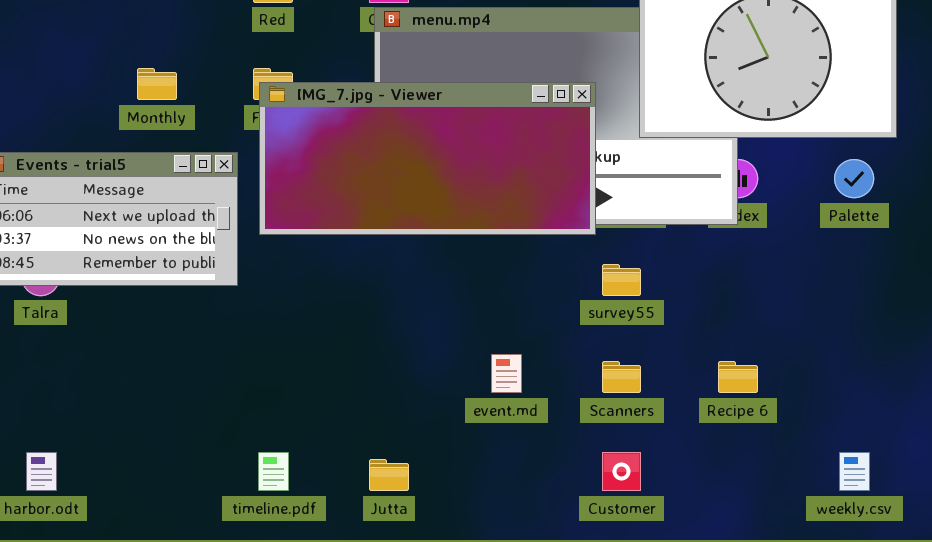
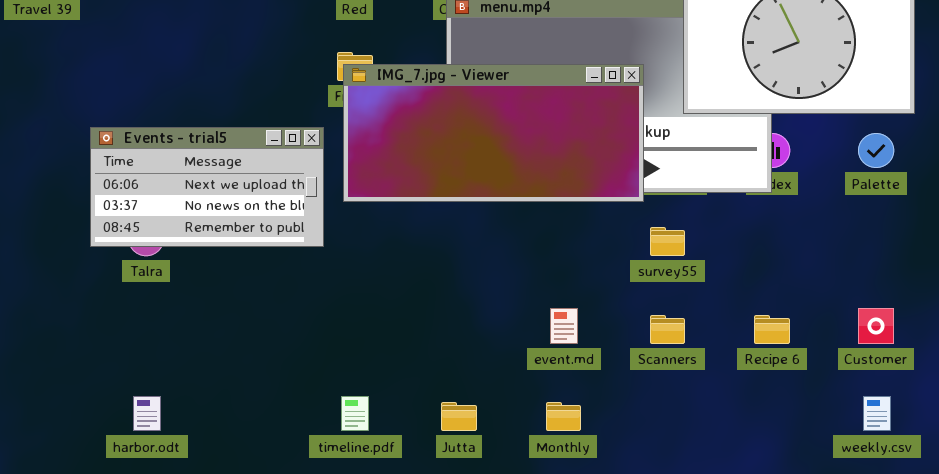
Monthly: [137,68,177,100] -> [546,402,581,431], moved
Customer: [602,452,641,491] -> [858,308,894,344], moved

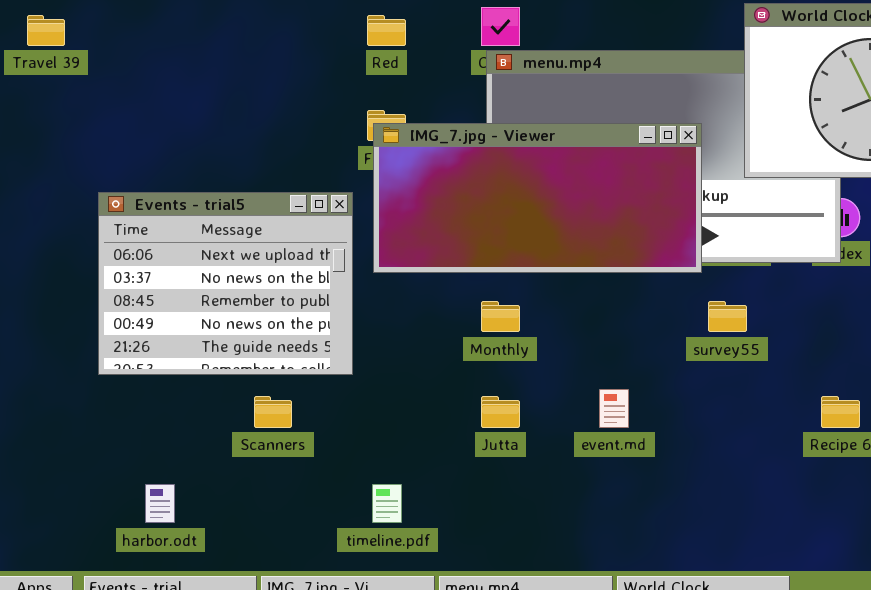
Events - trial5: [90,127,324,247] -> [98,192,353,375], resized
Scanners: [650,315,685,344] -> [254,396,292,428], moved
Jutta: [441,402,477,431] -> [481,396,520,428], moved
Monthly: [546,402,581,431] -> [481,301,520,332], moved

